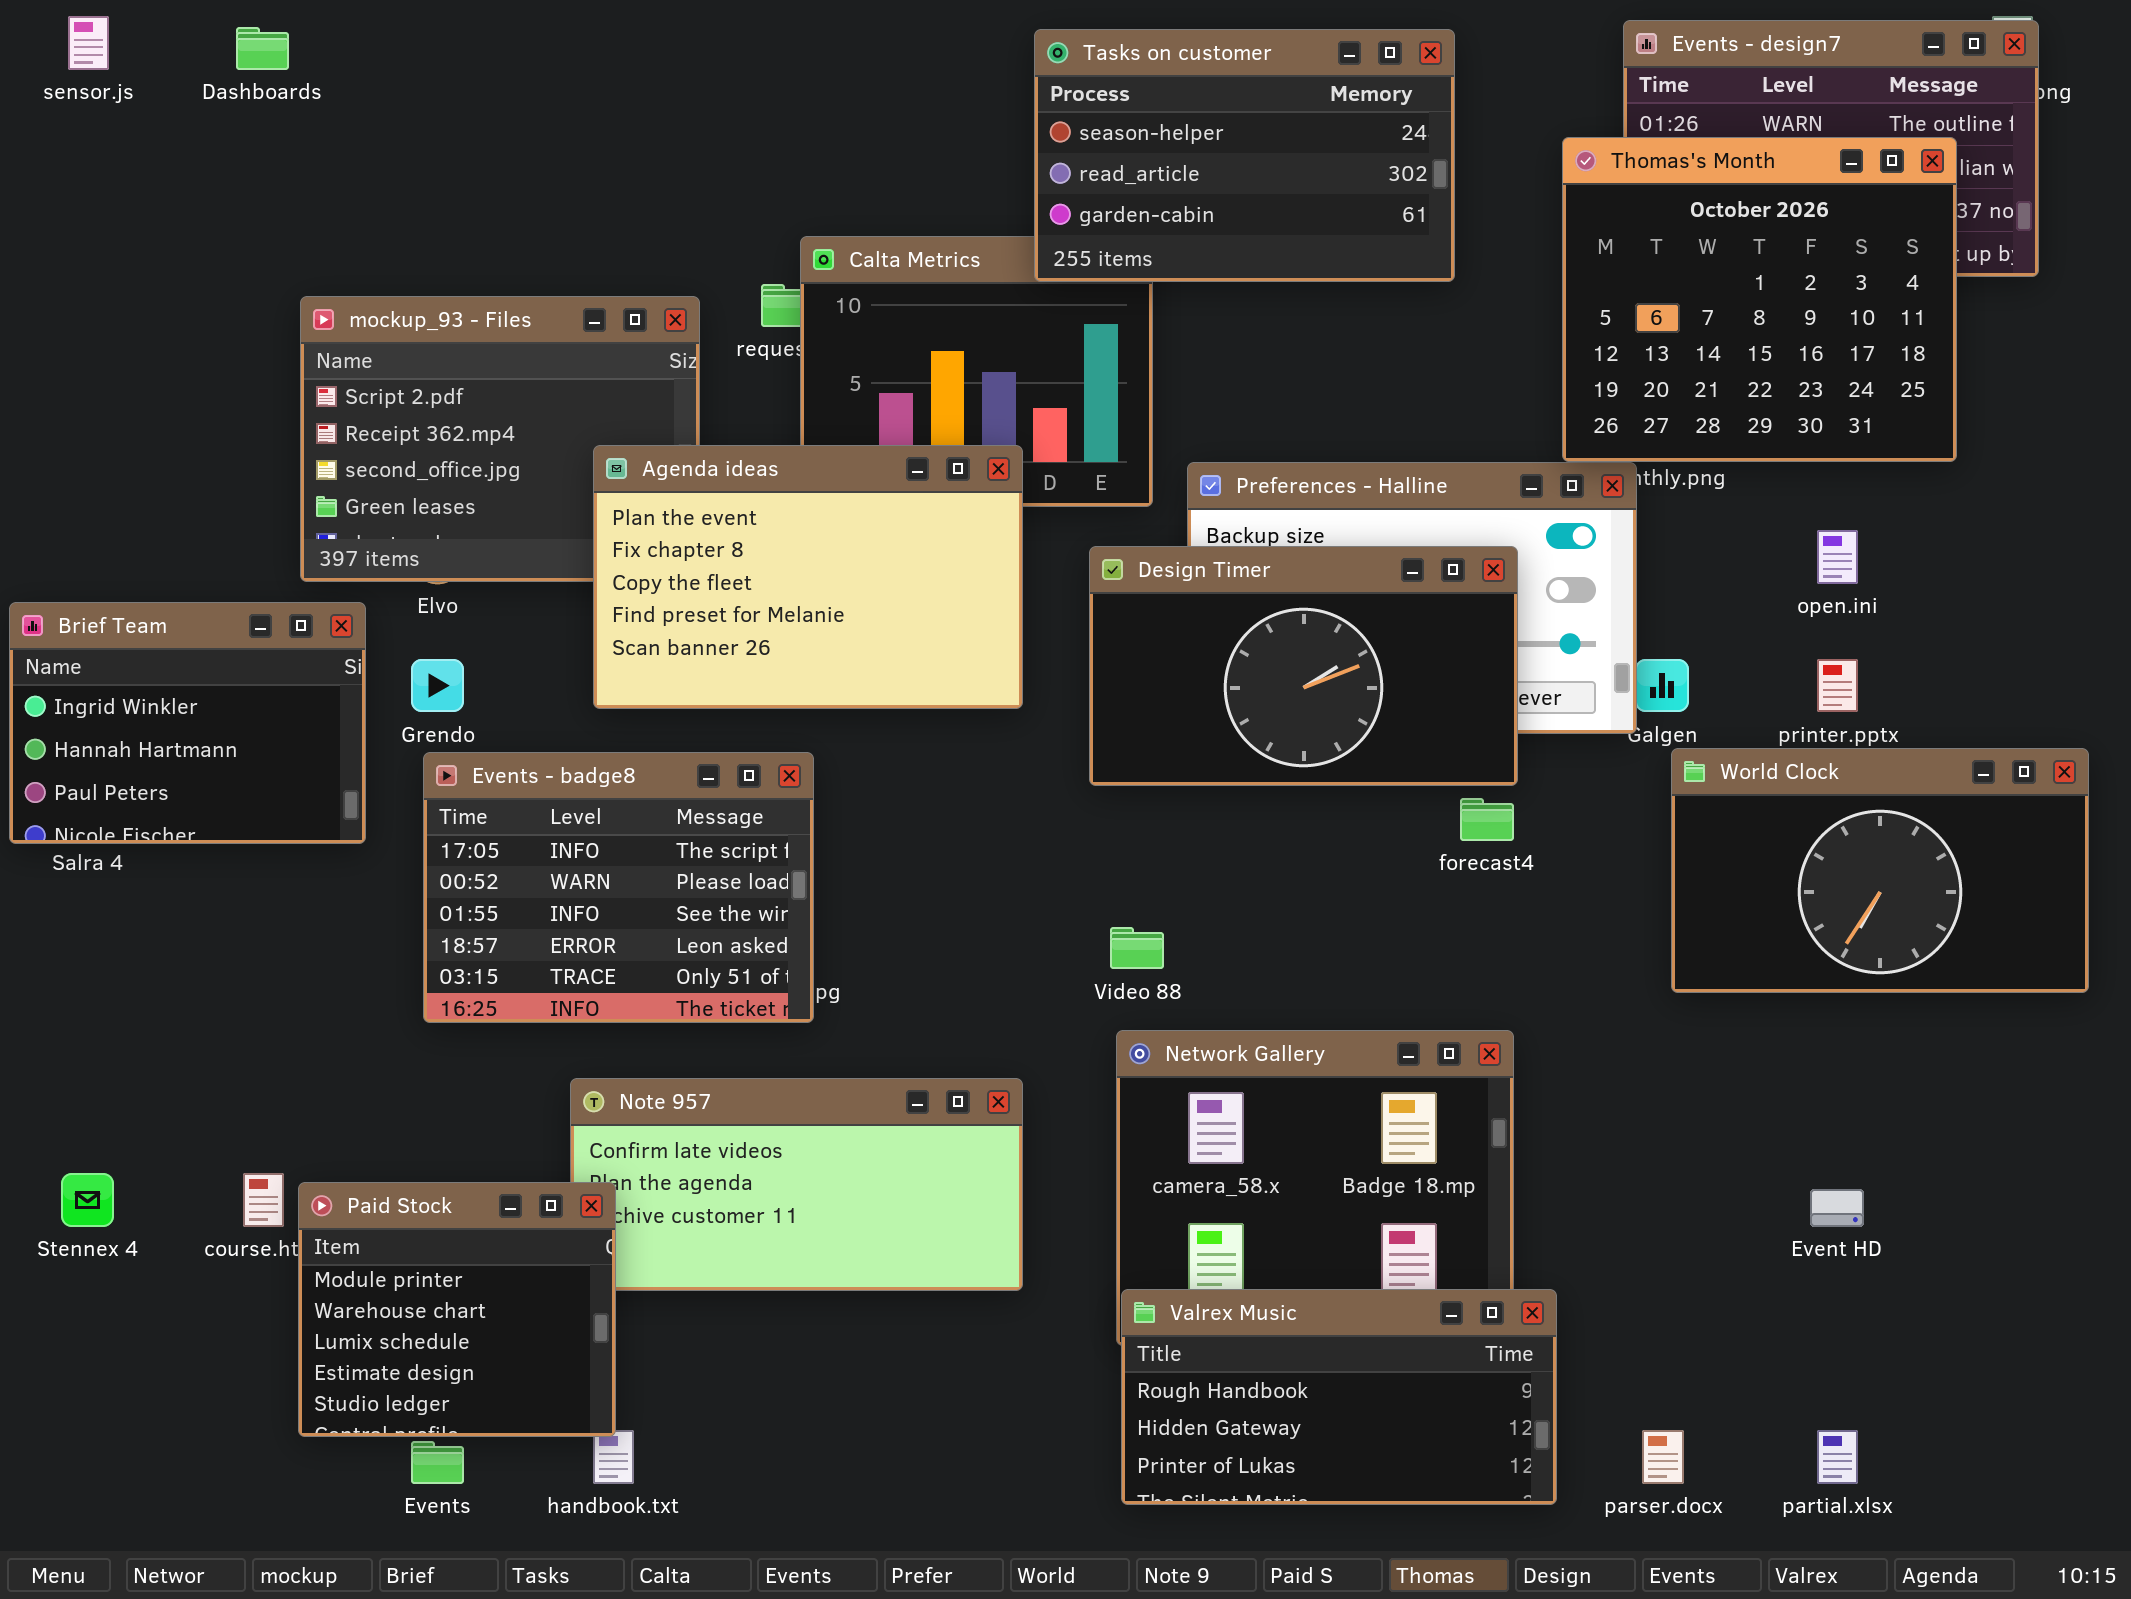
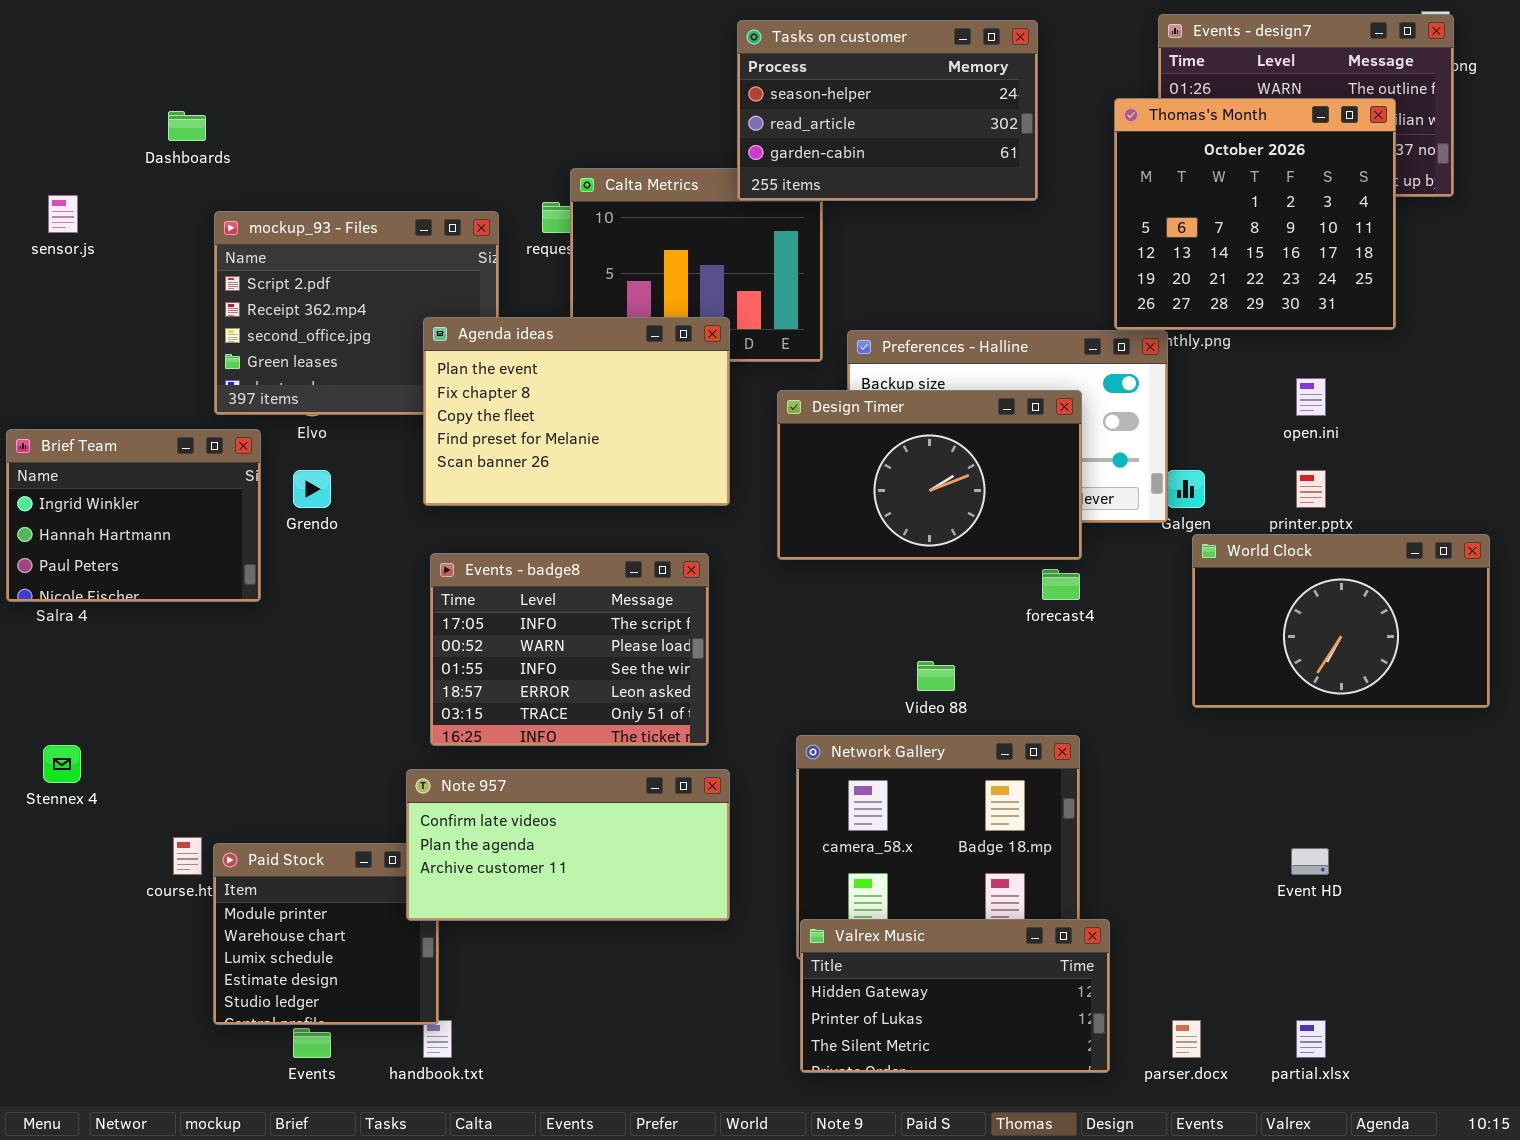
sensor.js: [68,16,109,70] -> [48,195,78,233], moved
Dashboards: [236,27,289,70] -> [168,111,206,141], moved
Events - badge8: [423,752,814,1023] -> [430,553,709,746], moved
Video 88: [1110,927,1164,969] -> [917,661,955,691], moved
Note 957: [570,1078,1023,1291] -> [406,769,730,921], raised
Stennex 4: [61,1173,114,1227] -> [43,745,81,783], moved
Valrex Music: [1121,1289,1557,1505] -> [800,919,1110,1073], scrolled down 1 row

